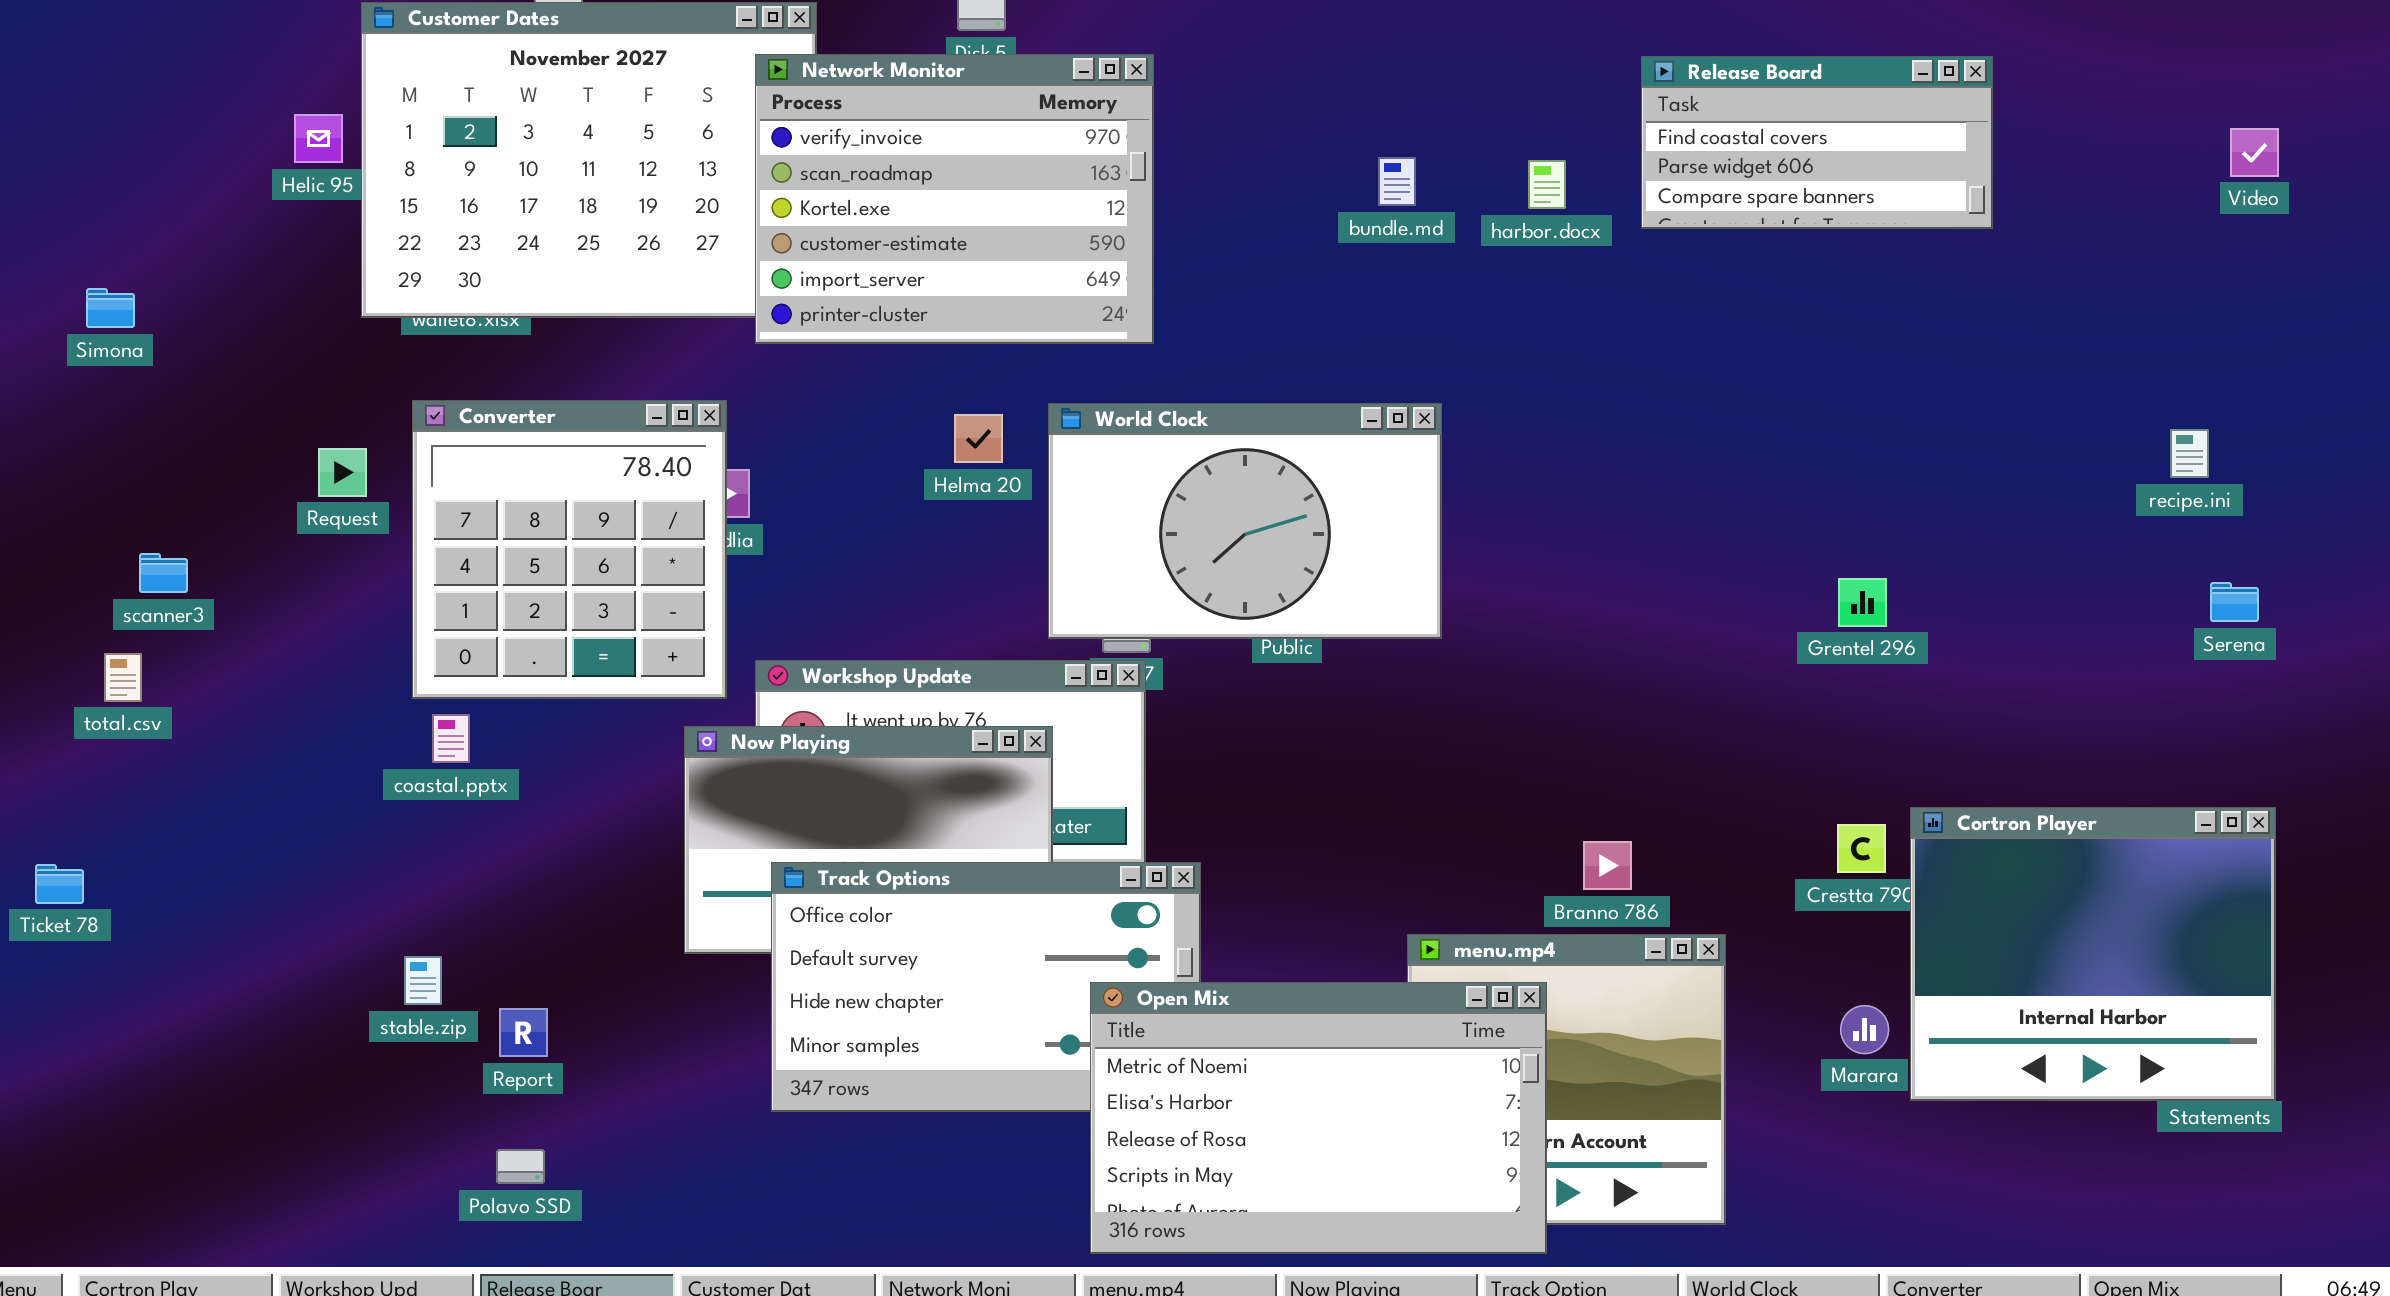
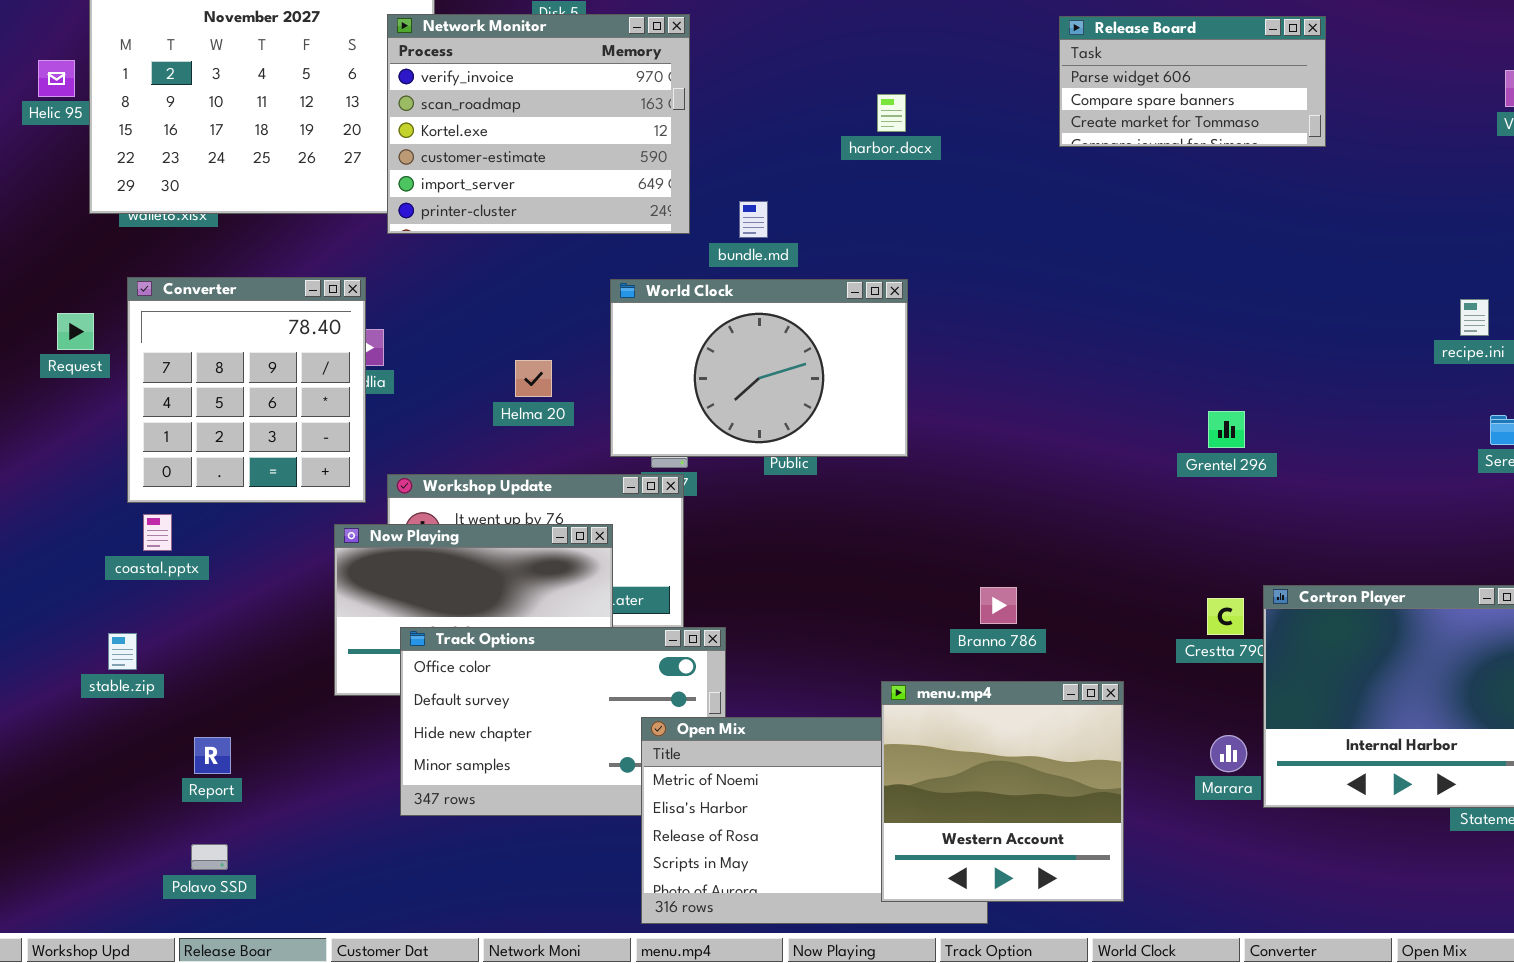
Release Board: [1641,56,1993,229] -> [1059,16,1326,147], scrolled down 1 row
bundle.md: [1378,157,1416,206] -> [739,201,768,238], moved
harbor.docx: [1528,160,1566,209] -> [877,94,906,132], moved
Helma 20: [954,414,1003,463] -> [515,360,552,397], moved
Branno 786: [1583,841,1632,890] -> [980,587,1017,624], moved
menu.mp4: [1407,934,1726,1225] -> [881,681,1124,902], raised
stable.zip: [404,956,442,1005] -> [108,633,137,670], moved

